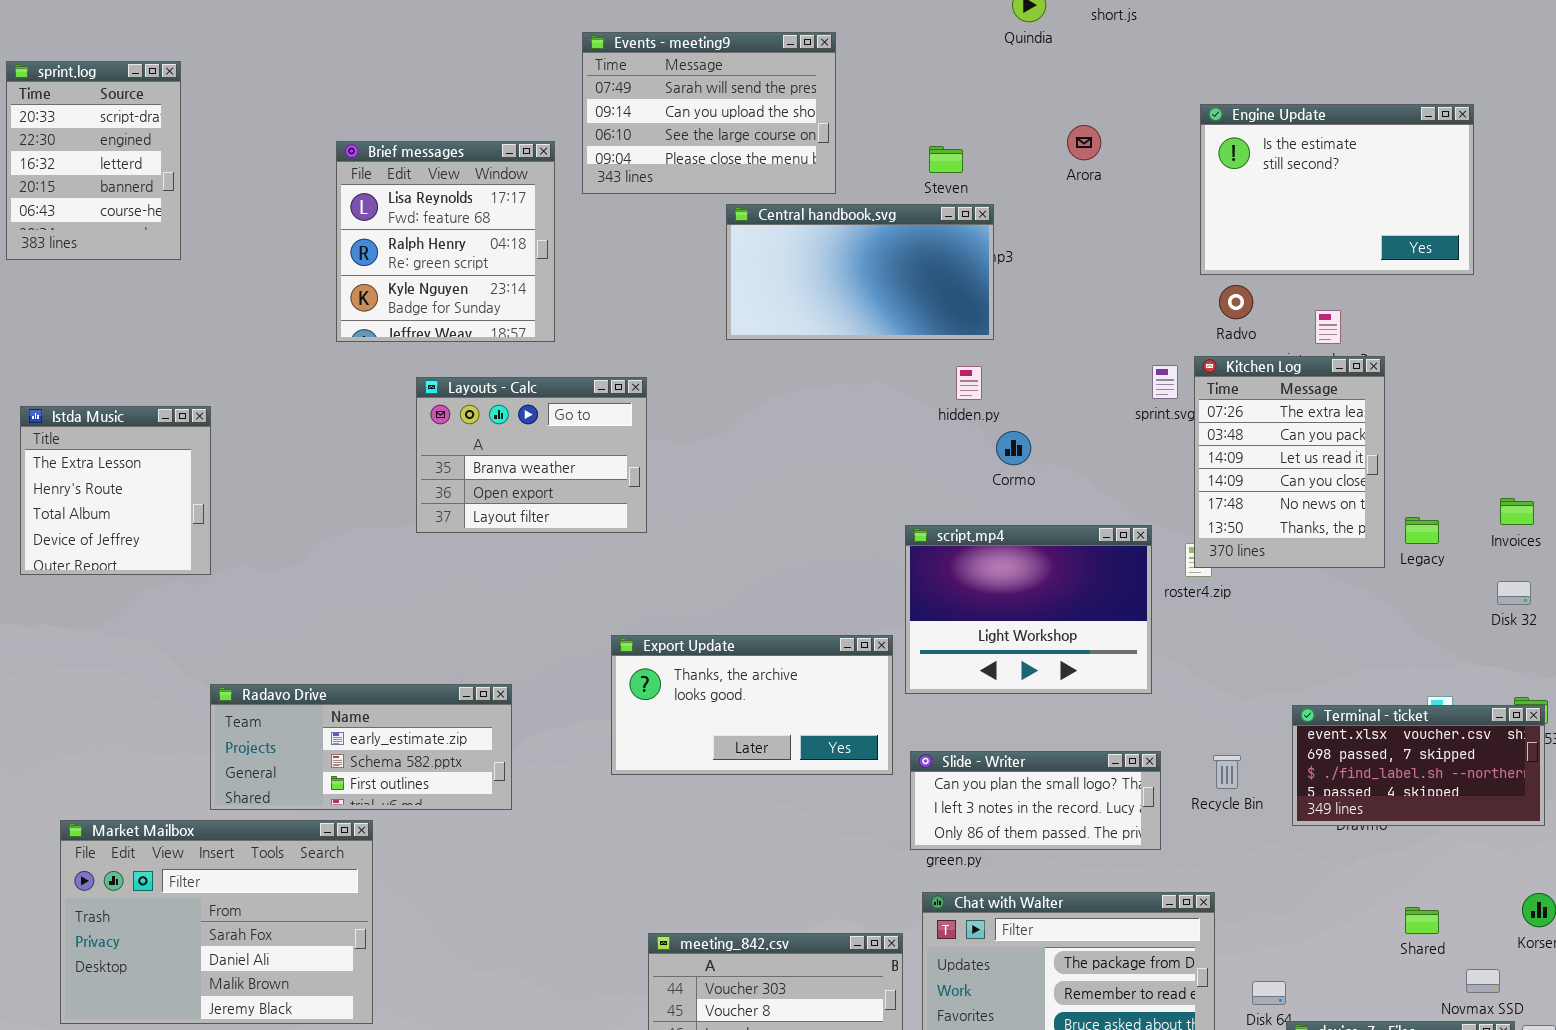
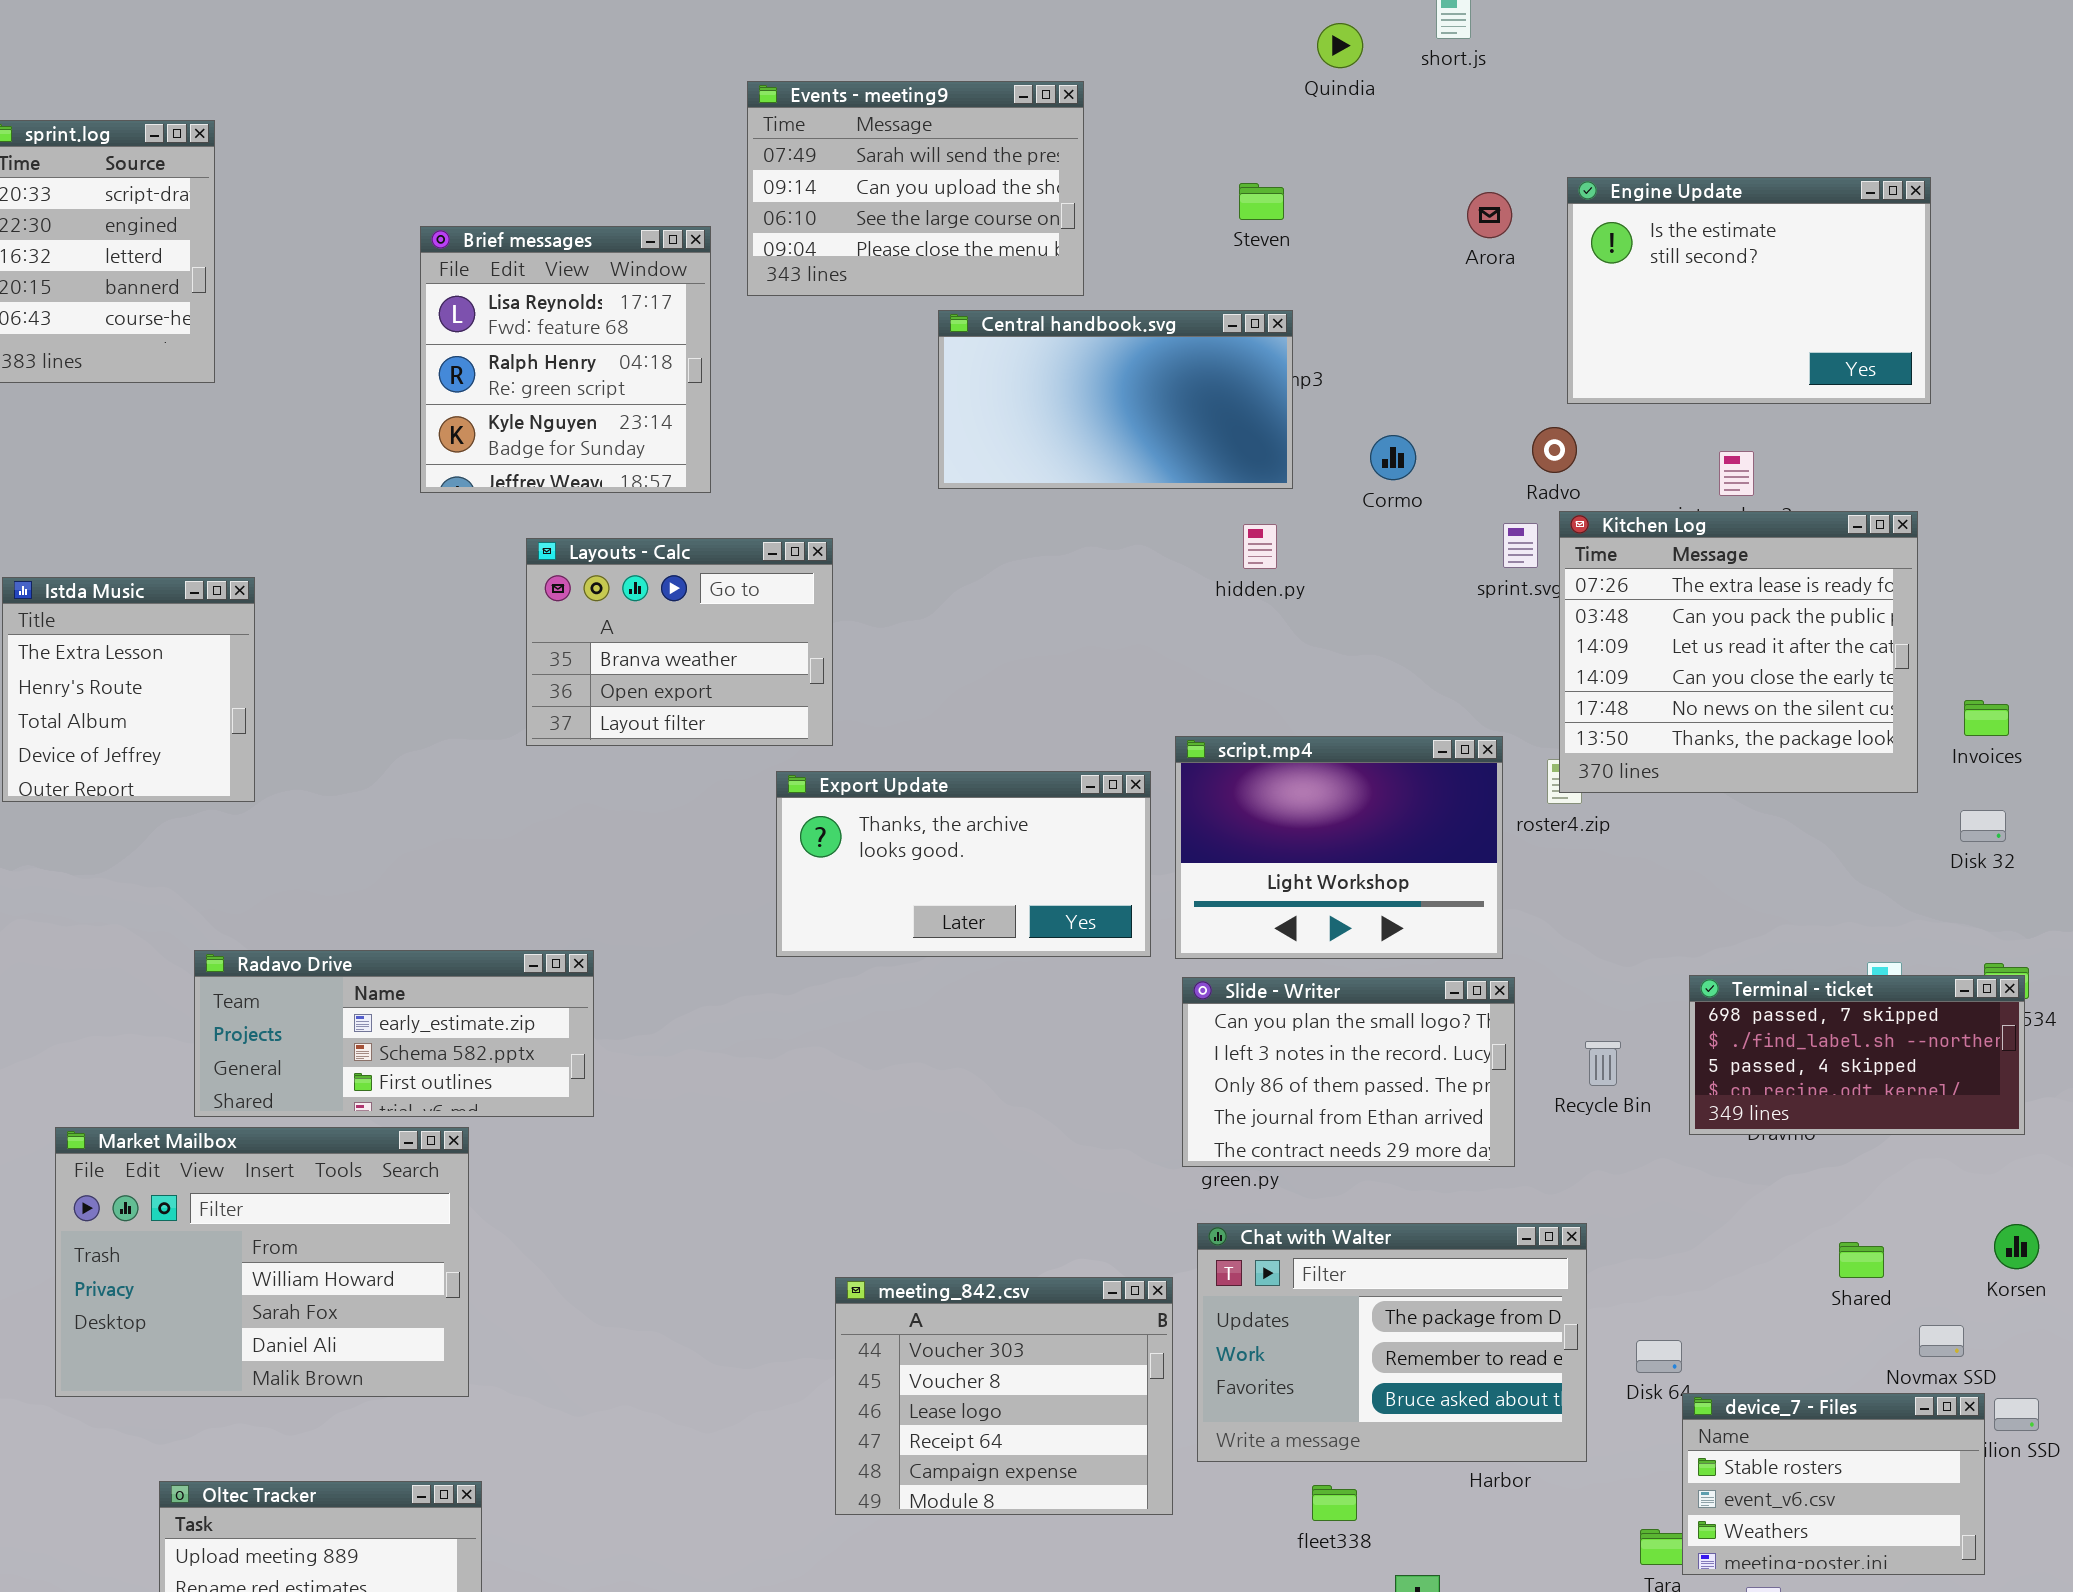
Arora: [1067,125,1101,160] -> [1467,192,1512,238], moved
Steven: [929,146,963,173] -> [1239,183,1284,220], moved
Radvo: [1219,285,1253,319] -> [1532,427,1577,473], moved
Kitchen Log: [1194,356,1385,568] -> [1559,511,1918,793], resized
Cormo: [996,431,1031,465] -> [1370,435,1416,480], moved
Export Update: [611,635,893,775] -> [776,771,1151,957], moved
Radavo Drive: [210,684,512,810] -> [194,950,594,1117], moved
Terminal - ticket: [1292,705,1545,826] -> [1689,975,2025,1135], scrolled down 1 row
Slide - Writer: [910,751,1161,850] -> [1182,977,1515,1167], resized
Market Mailbox: [60,820,373,1024] -> [55,1127,469,1397], scrolled up 1 row

